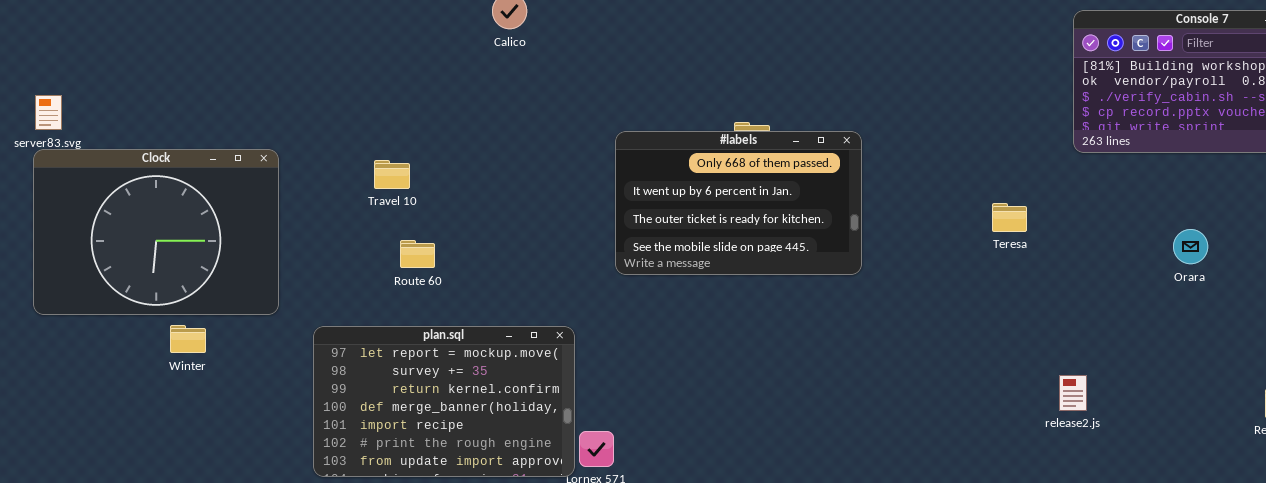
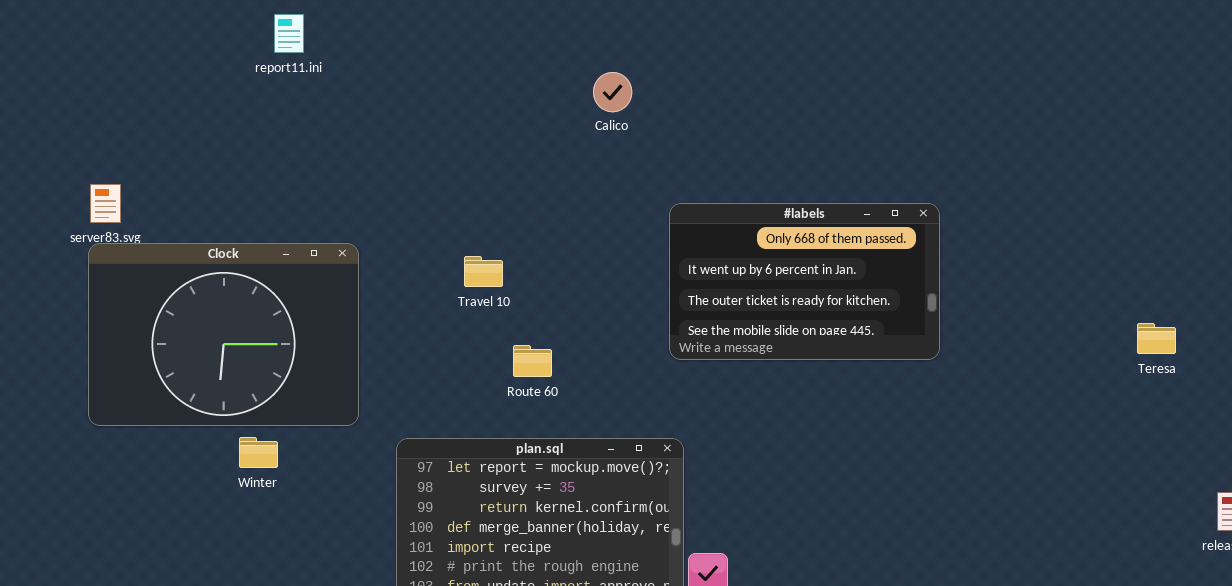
#labels: [615,131,862,275] -> [669,203,940,360], moved
Teresa: [992,203,1027,232] -> [1137,323,1176,354], moved
Route 60: [400,240,435,268] -> [513,345,552,377], moved

